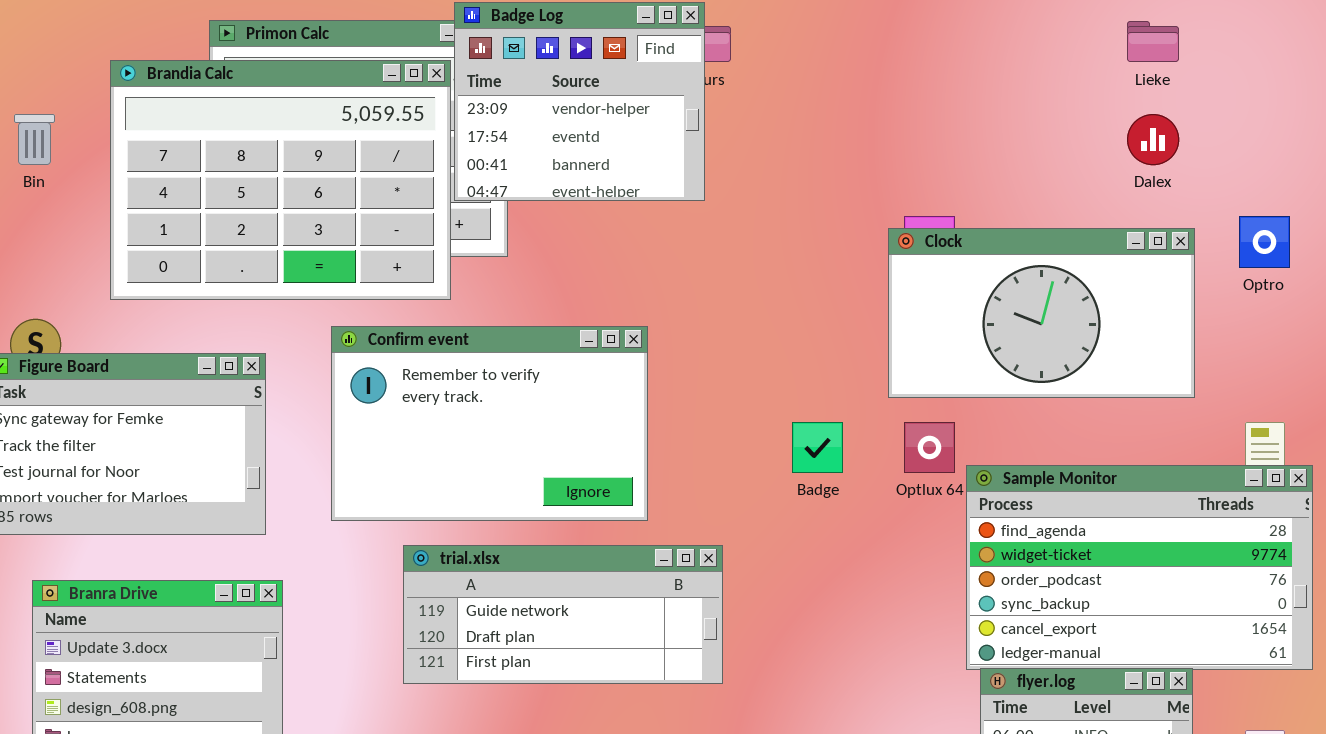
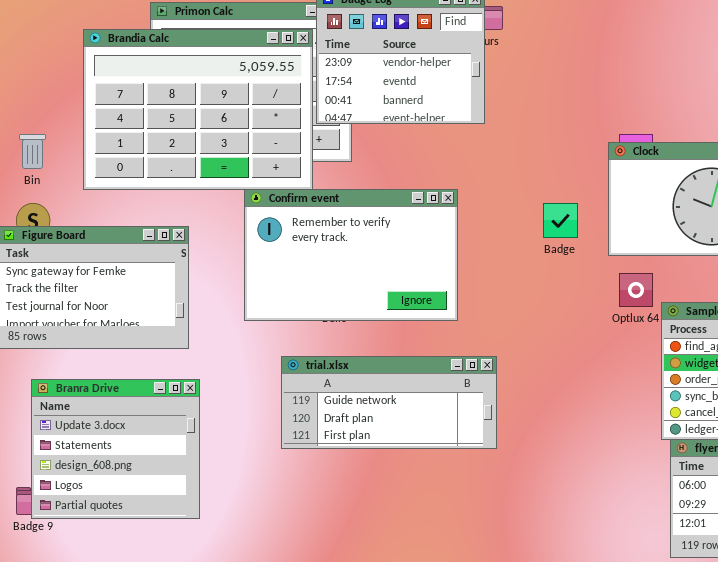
Bin: [14,114,55,165] -> [19,134,46,169], moved
Confirm event: [331,326,648,521] -> [244,189,458,321], moved
Badge: [792,422,843,473] -> [543,203,578,238], moved

